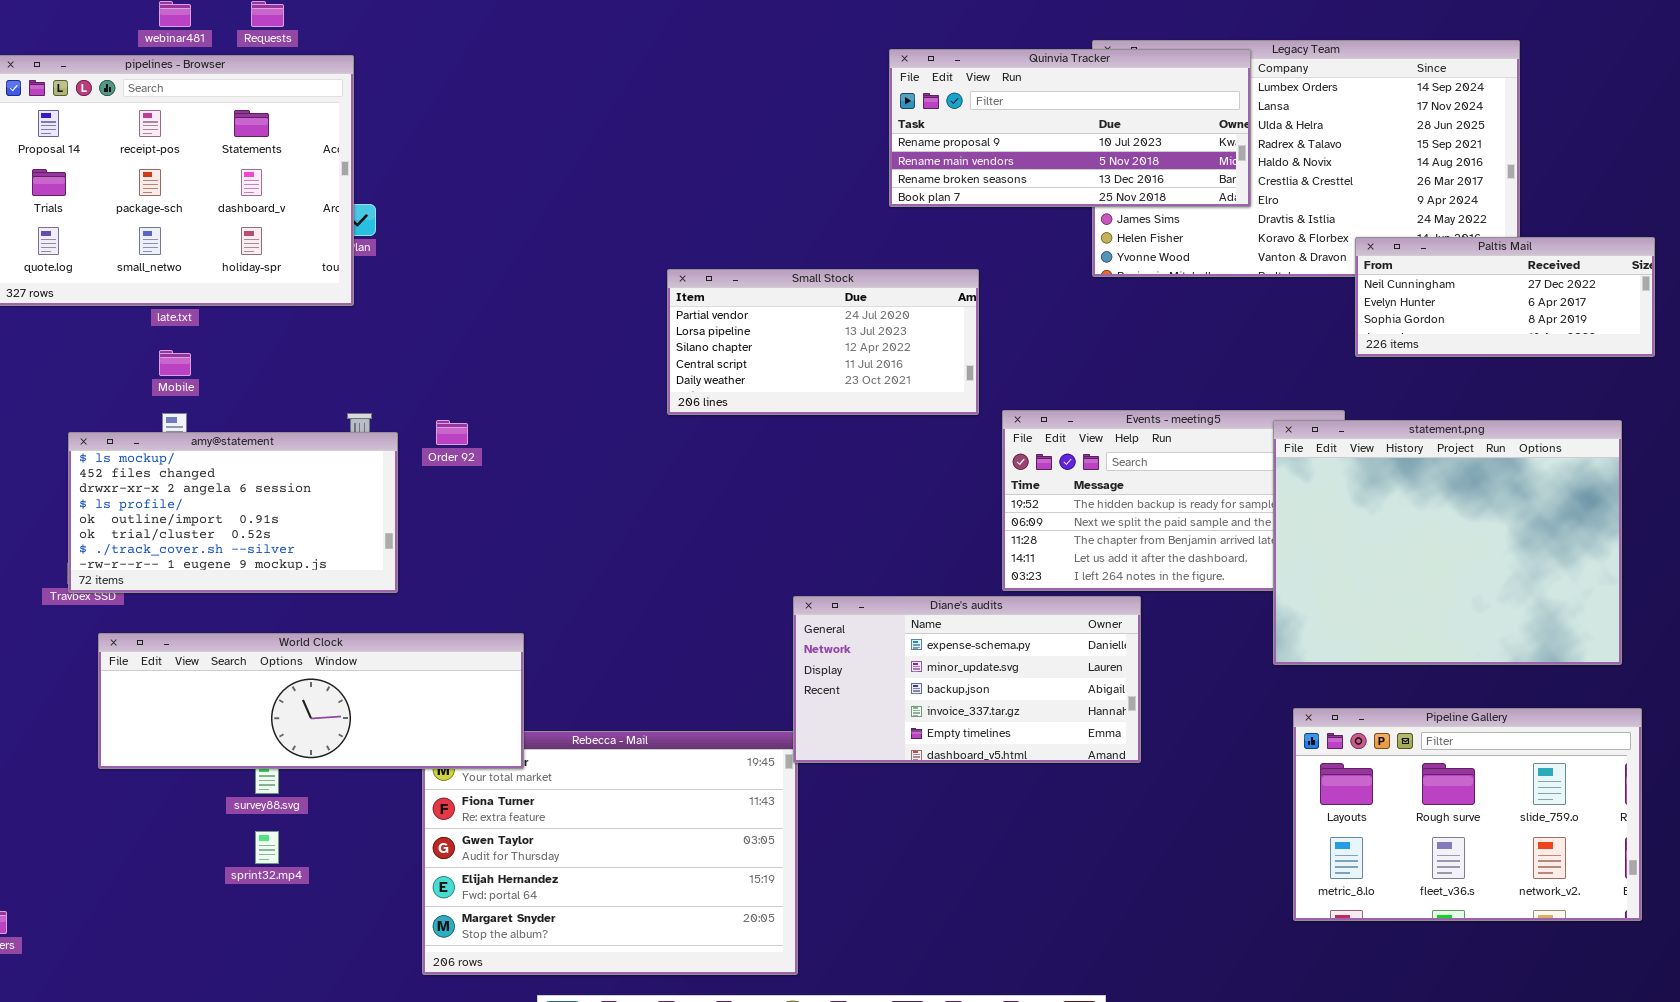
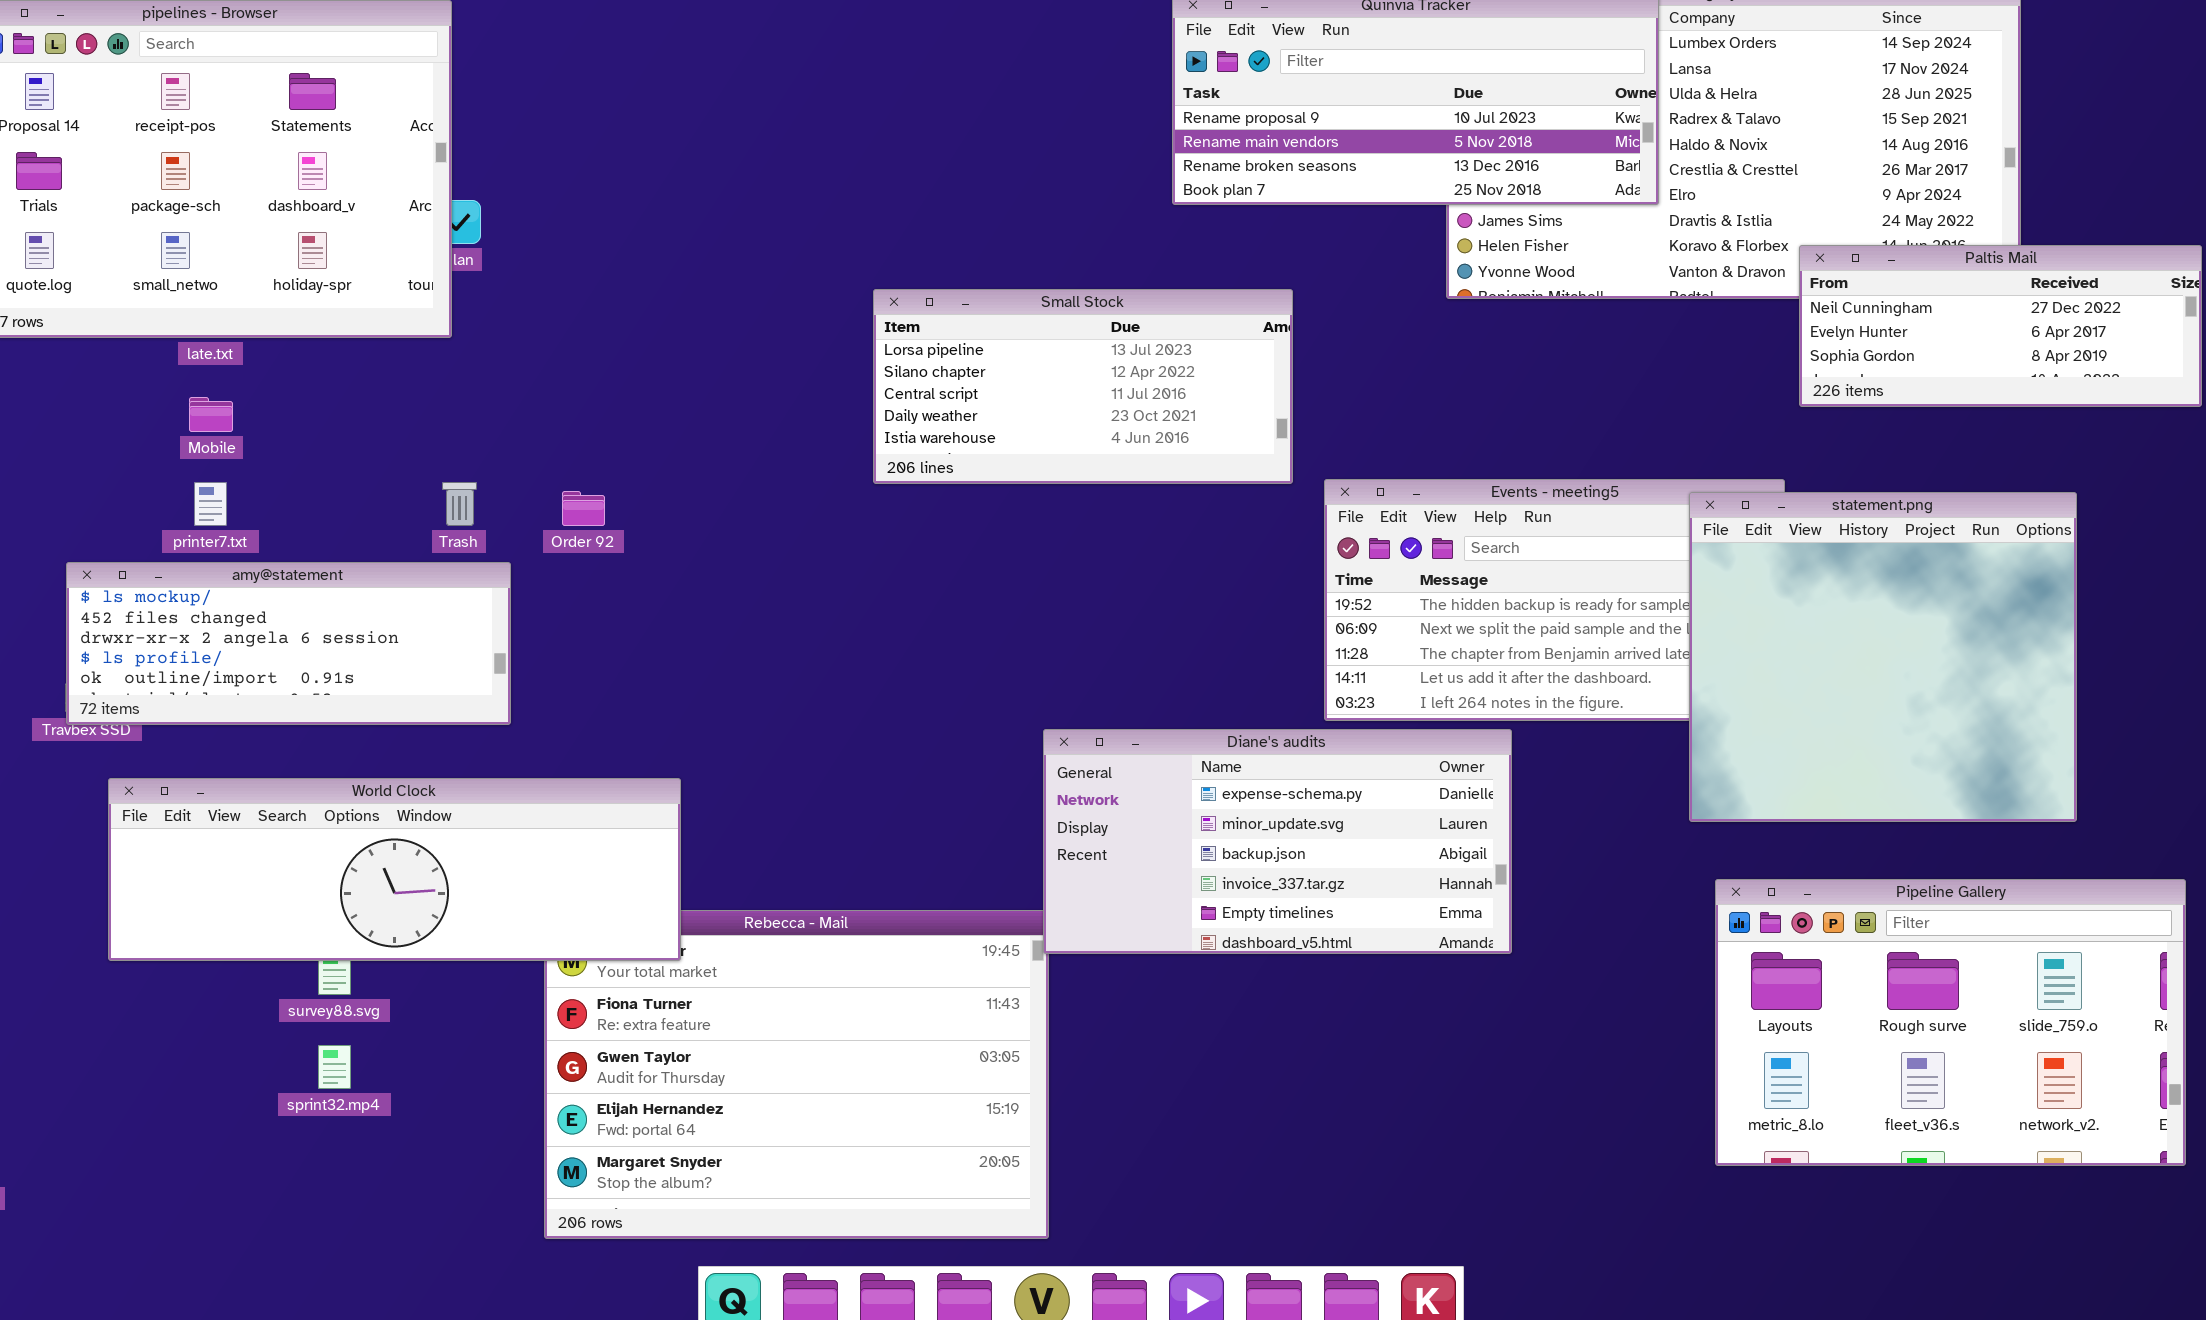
Small Stock: [667,269,979,415] -> [873,289,1293,484], scrolled down 1 row
statement.png: [1273,420,1622,665] -> [1689,492,2077,822], resized
amy@statement: [68,432,398,593] -> [66,562,511,725], resized

